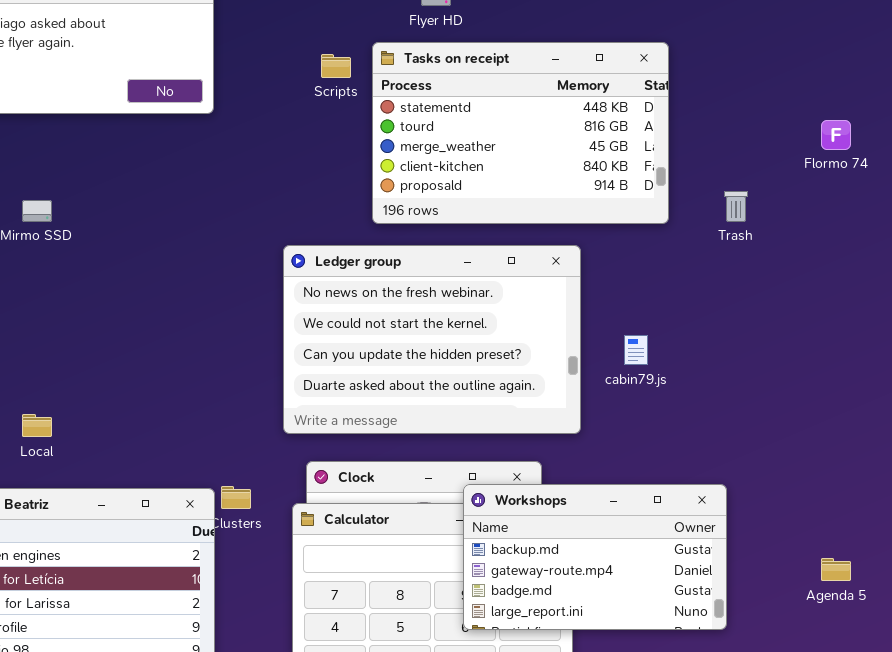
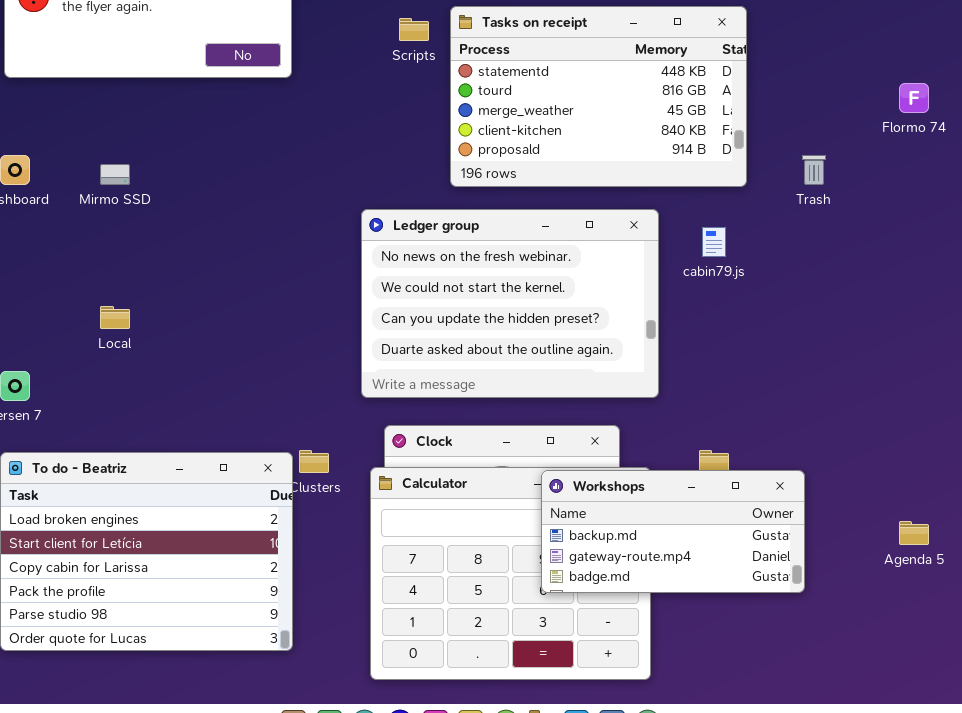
cabin79.js: [624,335,648,365] -> [702,227,726,257], moved
Local: [22,414,52,437] -> [100,306,130,329], moved
Workshops: [463,484,727,630] -> [541,470,805,593], resized

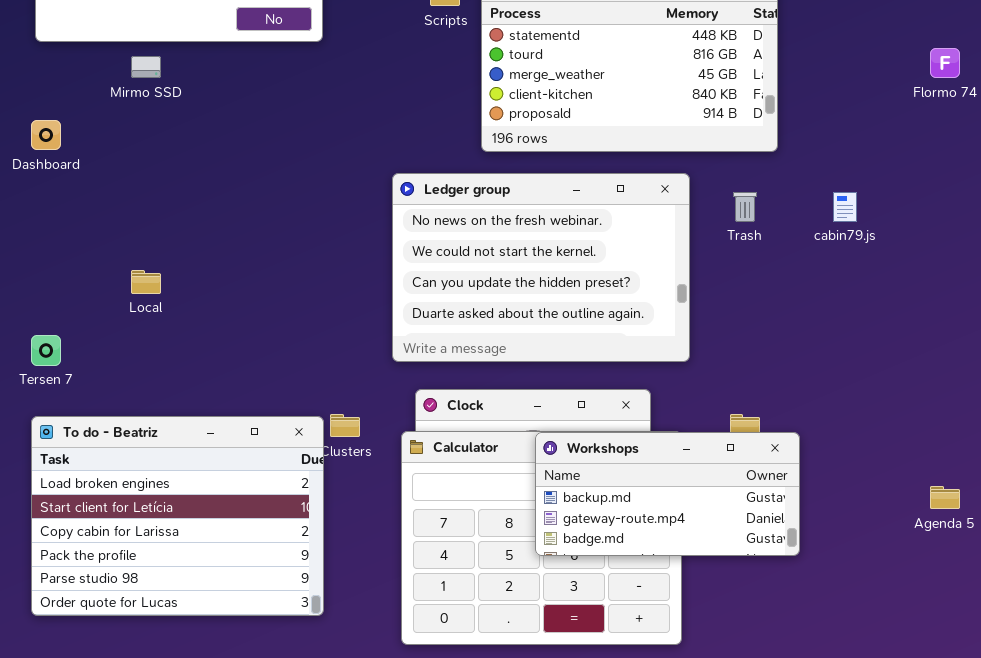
Trash: [802,155,826,185] -> [733,192,757,222], moved
Mirmo SSD: [100,164,130,185] -> [131,56,161,78], moved
cabin79.js: [702,227,726,257] -> [833,192,857,222], moved
Workshops: [541,470,805,593] -> [535,432,800,556], moved

